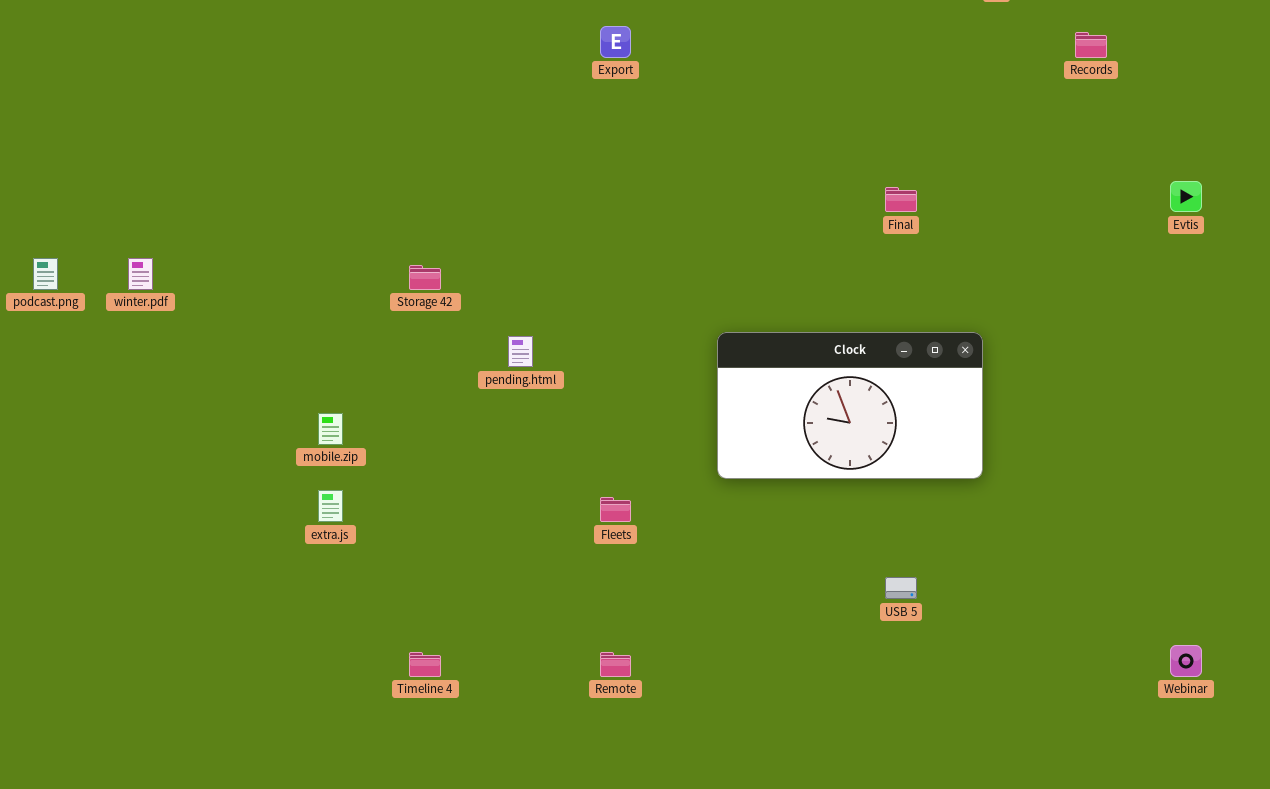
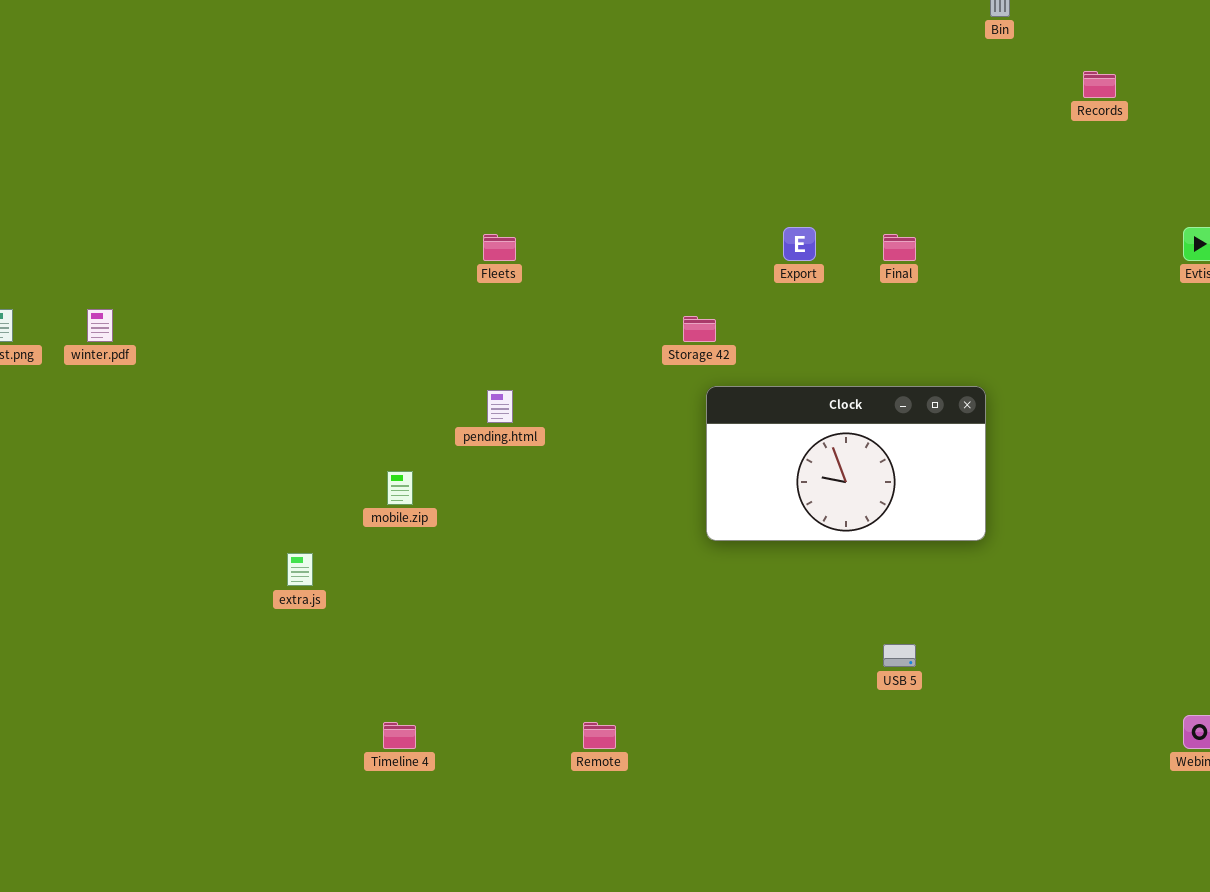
Export: [600,26,631,58] -> [783,227,816,261], moved
Storage 42: [409,265,441,290] -> [683,316,716,342], moved
mobile.zip: [318,413,343,445] -> [387,471,413,505], moved
Fleets: [600,497,631,522] -> [483,234,516,261], moved

